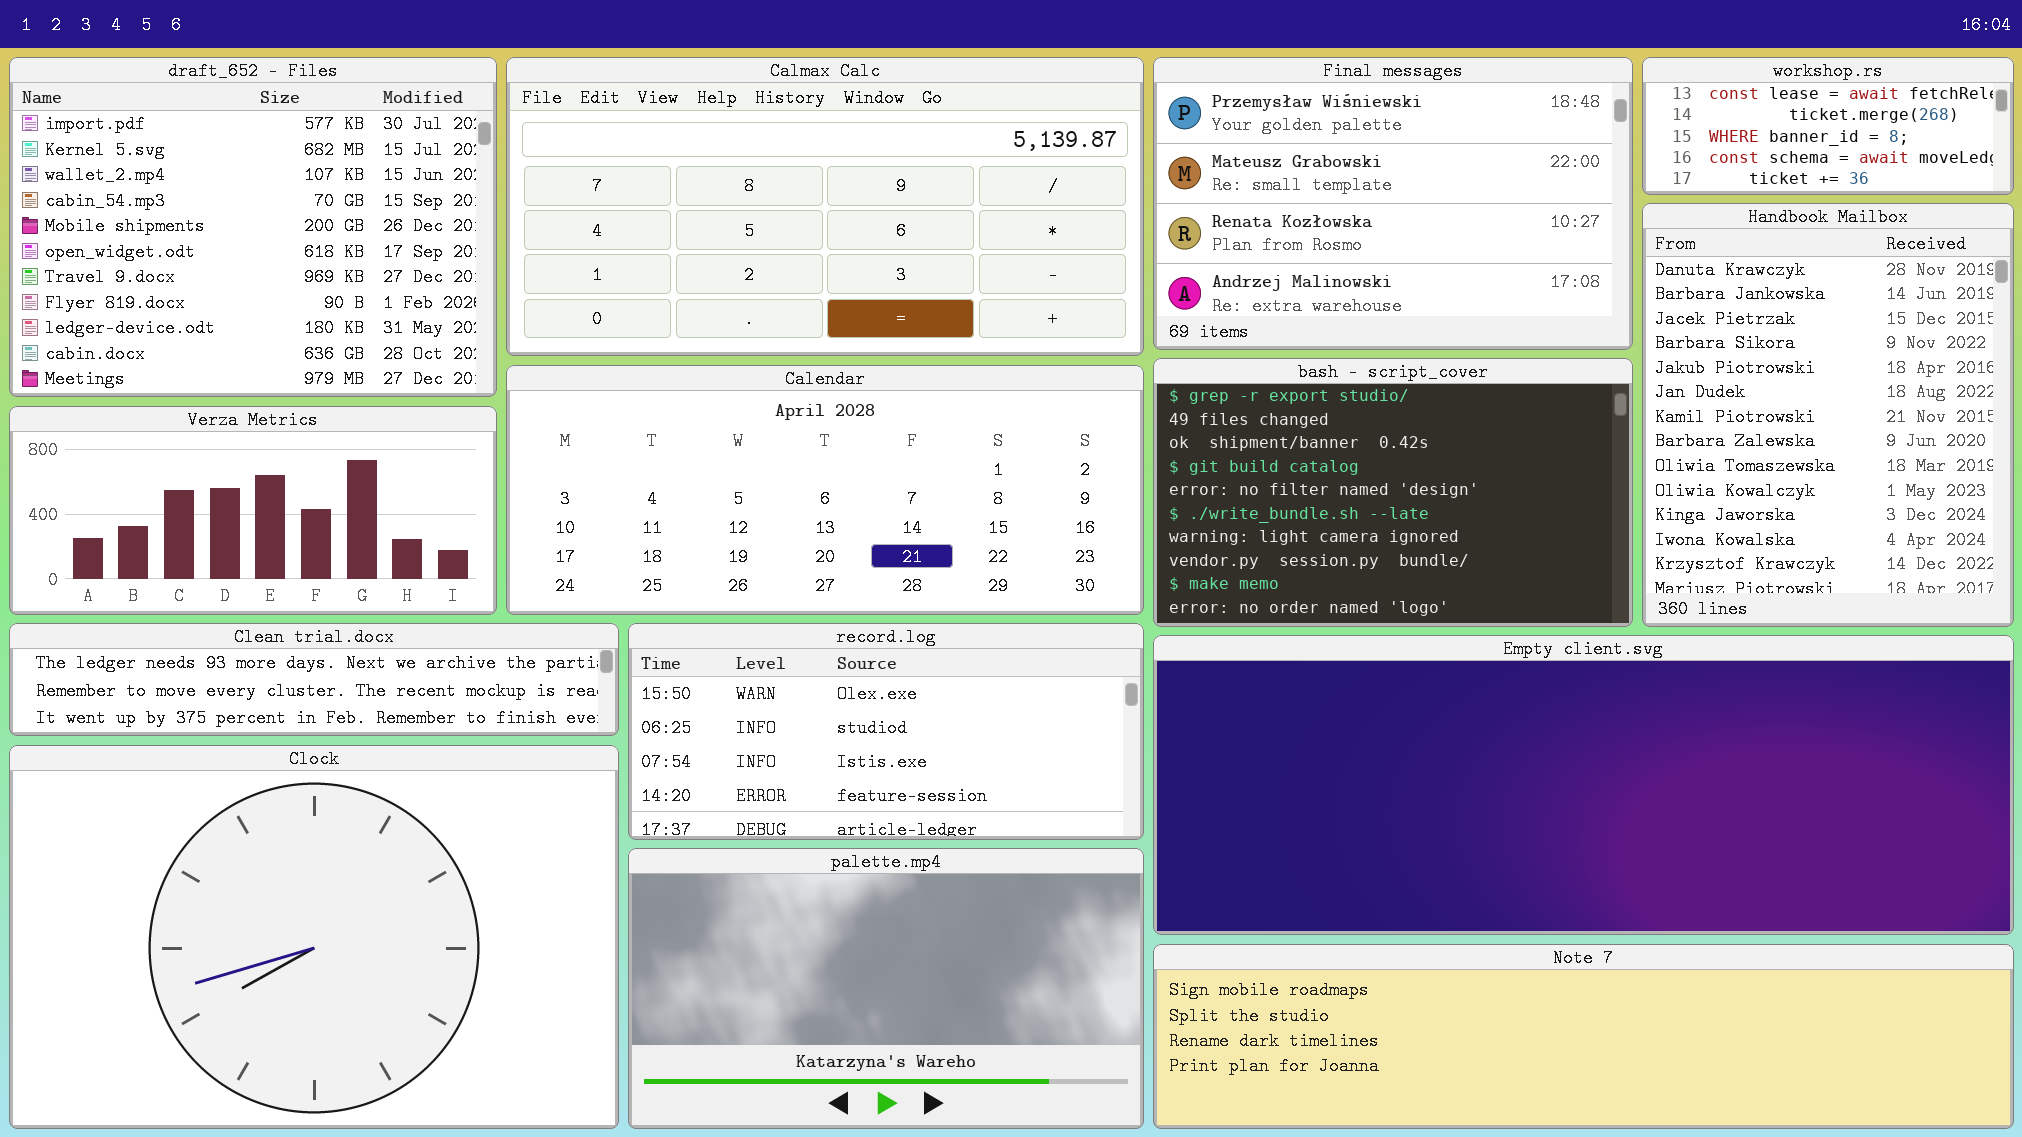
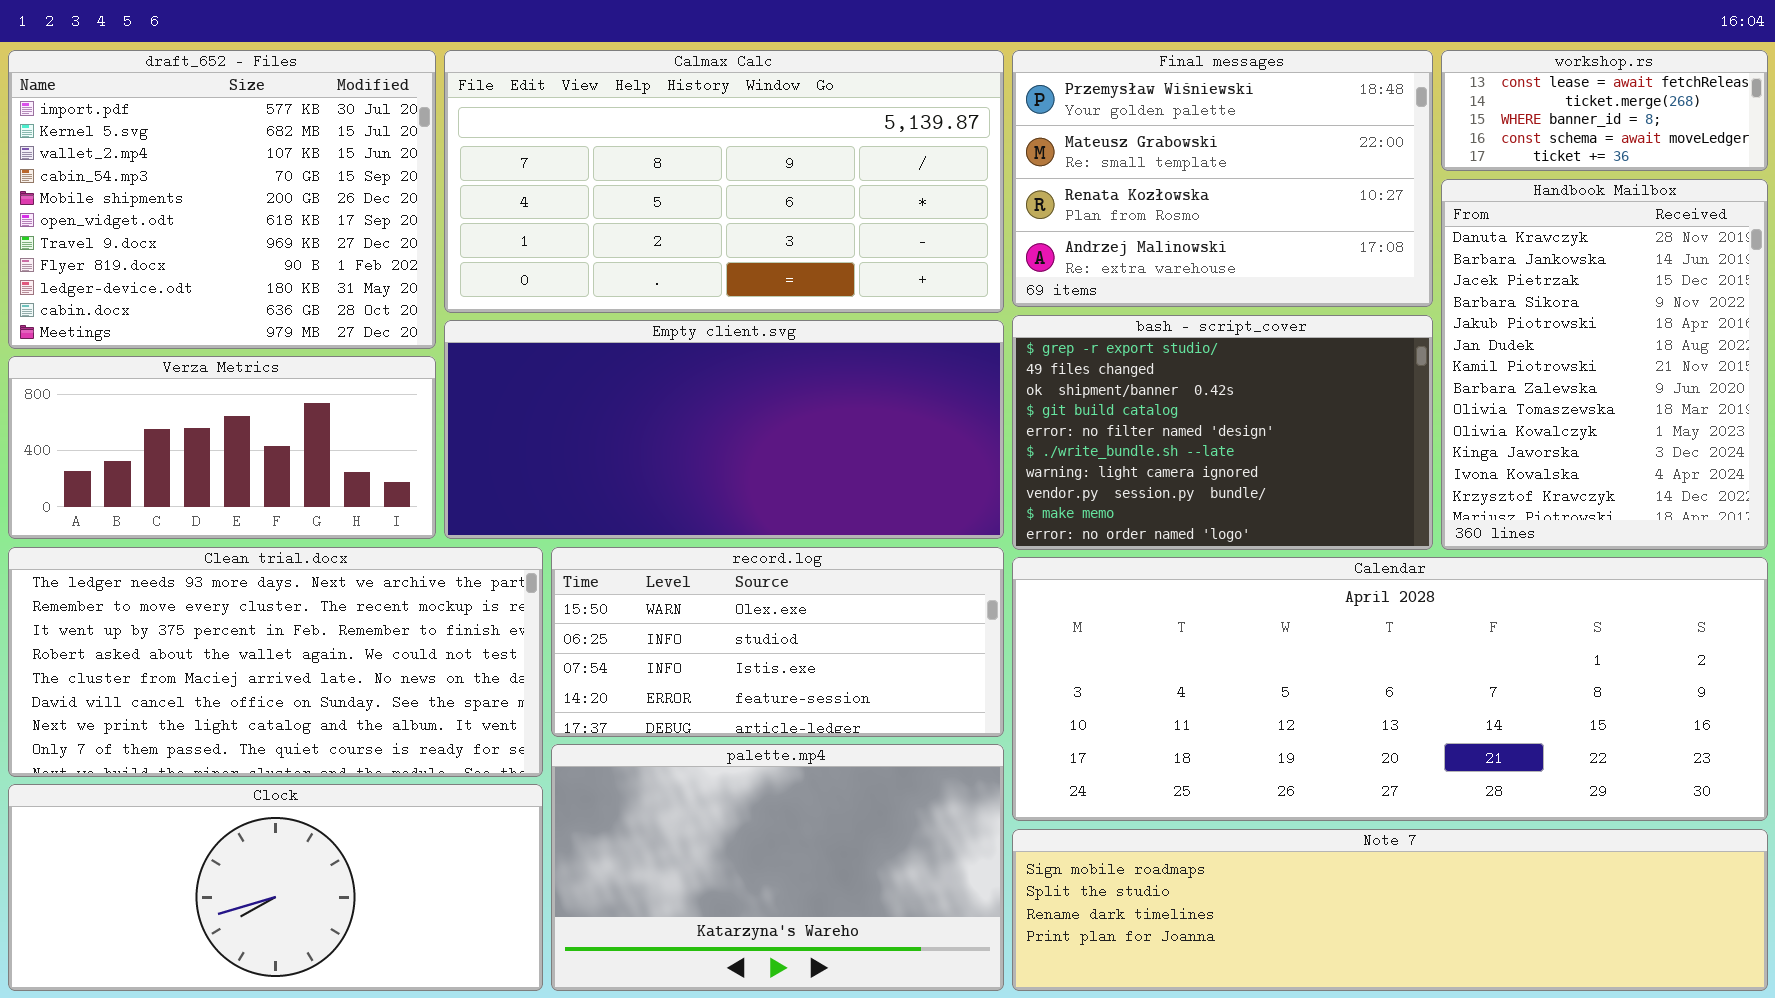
Calendar: [506,365,1144,615] -> [1012,557,1768,821], moved, resized
Clean trial.docx: [9,623,619,736] -> [8,547,543,777], resized
Empty client.svg: [1153,635,2014,935] -> [444,320,1004,539], moved, resized
Clock: [9,745,619,1129] -> [8,784,543,991], resized

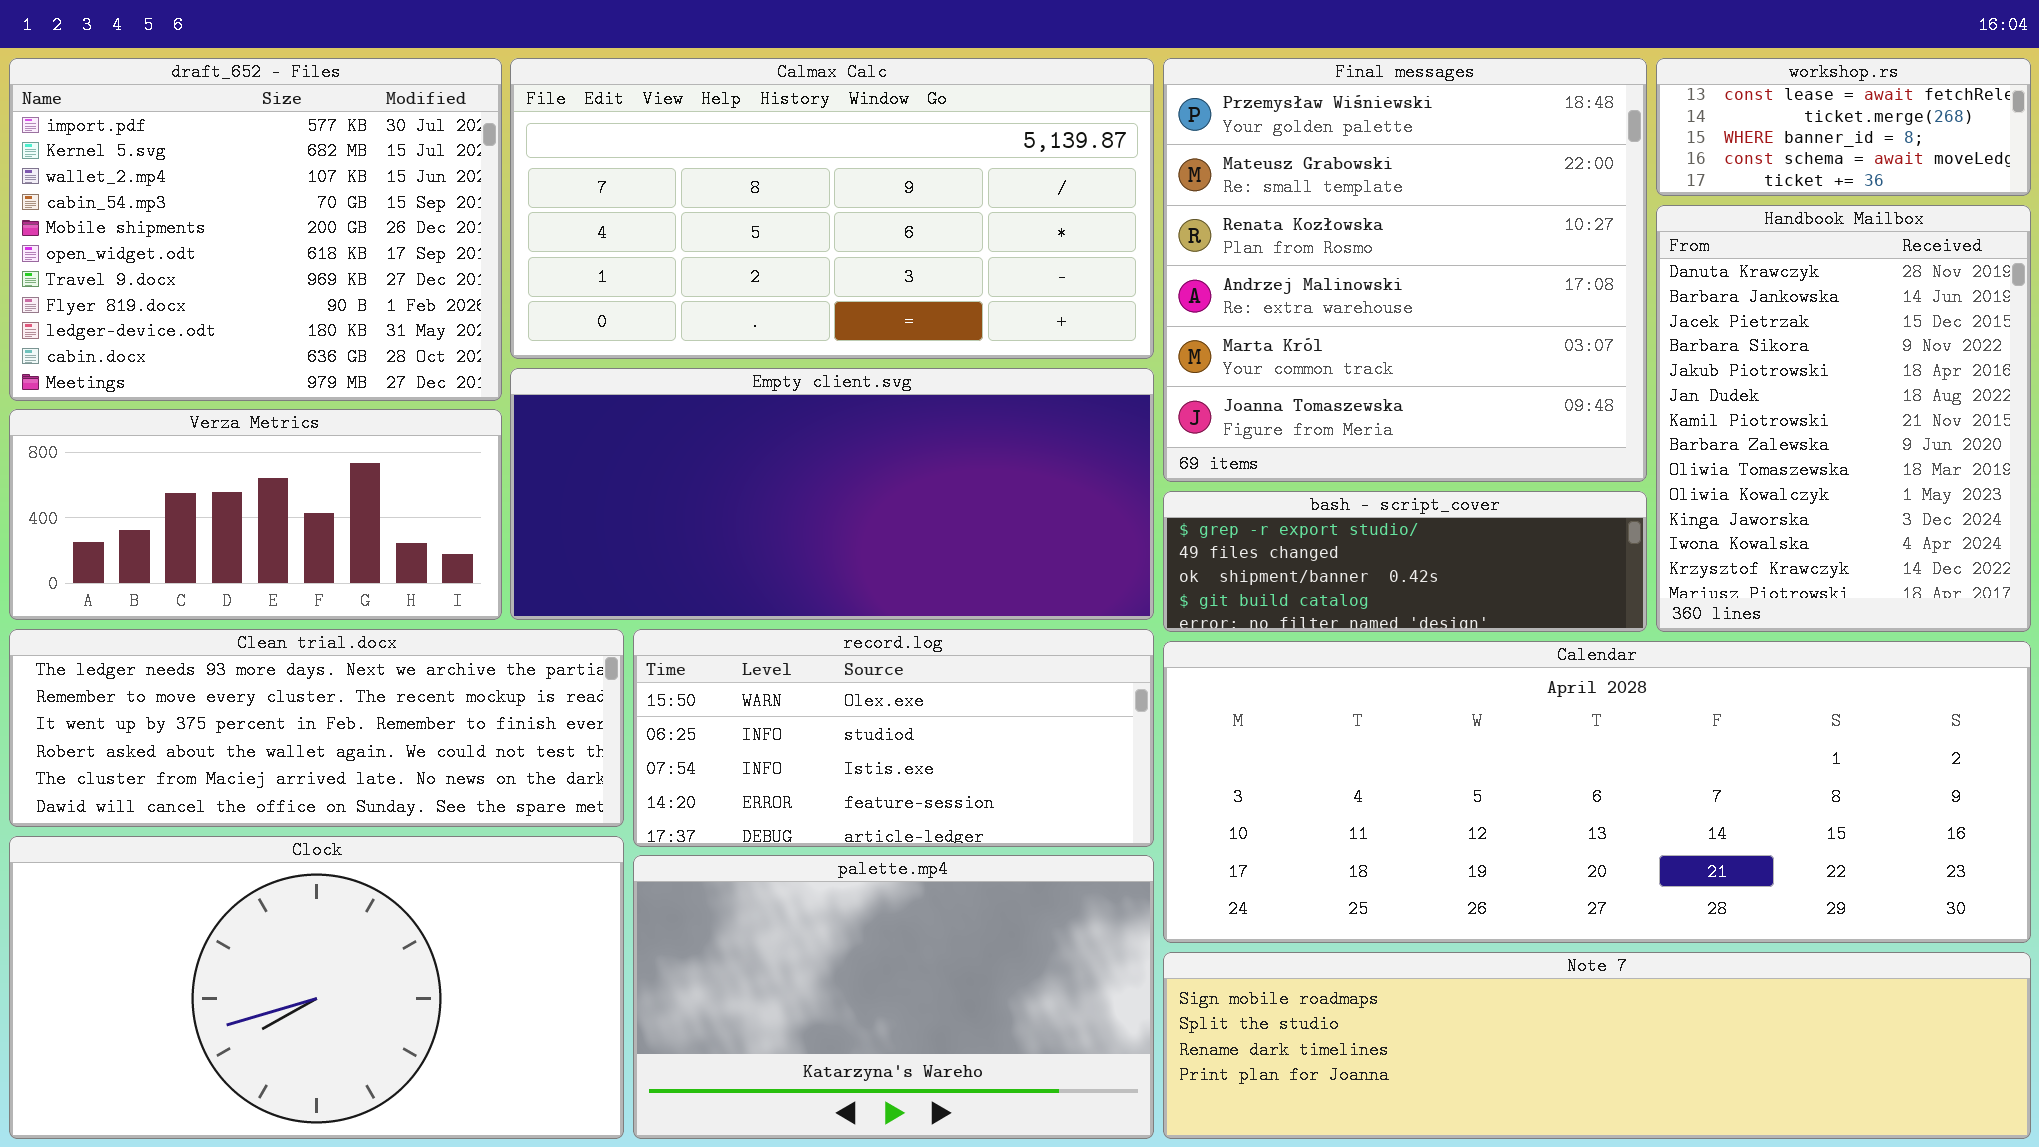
Final messages: [1012,50,1433,307] -> [1163,58,1647,482], resized
bash - script_cover: [1012,315,1433,550] -> [1163,491,1647,632], resized
Clean trial.docx: [8,547,543,777] -> [9,629,624,827], resized
Clock: [8,784,543,991] -> [9,836,624,1139], resized

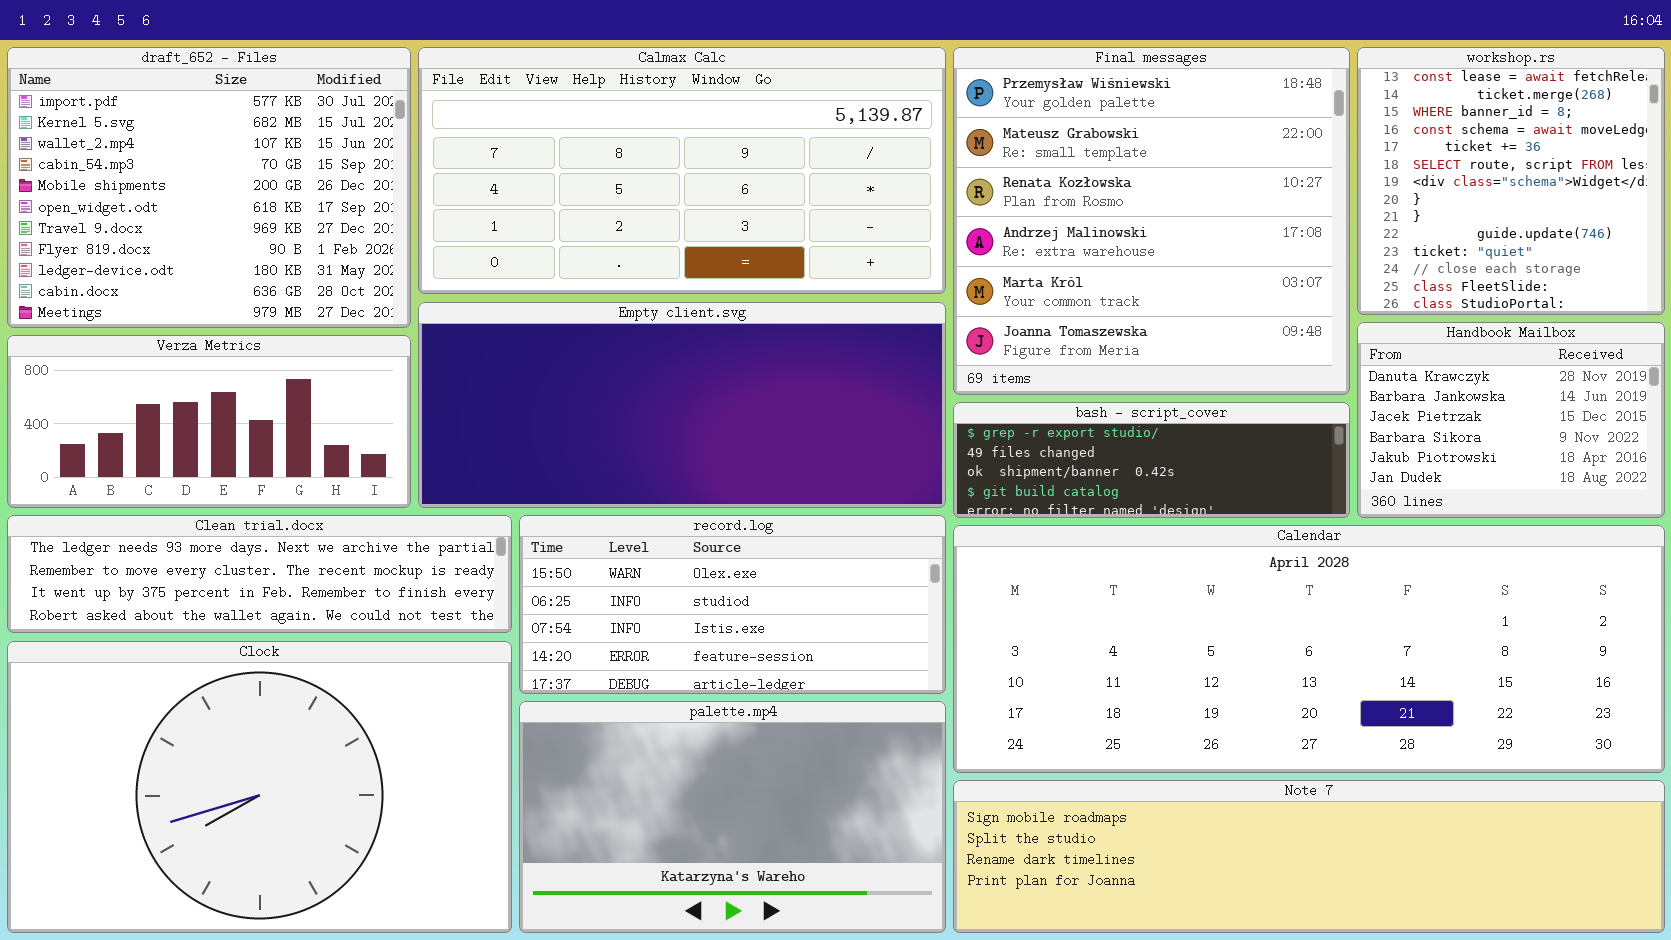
workshop.rs: [1656,58,2031,196] -> [1357,47,1665,315], resized
Handbook Mailbox: [1656,205,2031,632] -> [1357,322,1665,518], resized
Clean trial.docx: [9,629,624,827] -> [7,515,512,633], resized
Clock: [9,836,624,1139] -> [7,641,512,933], resized

